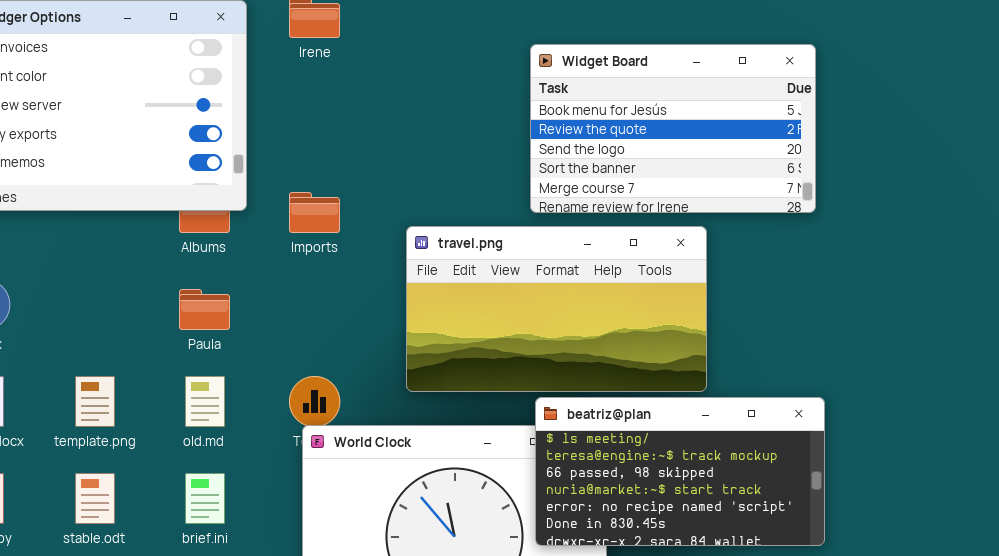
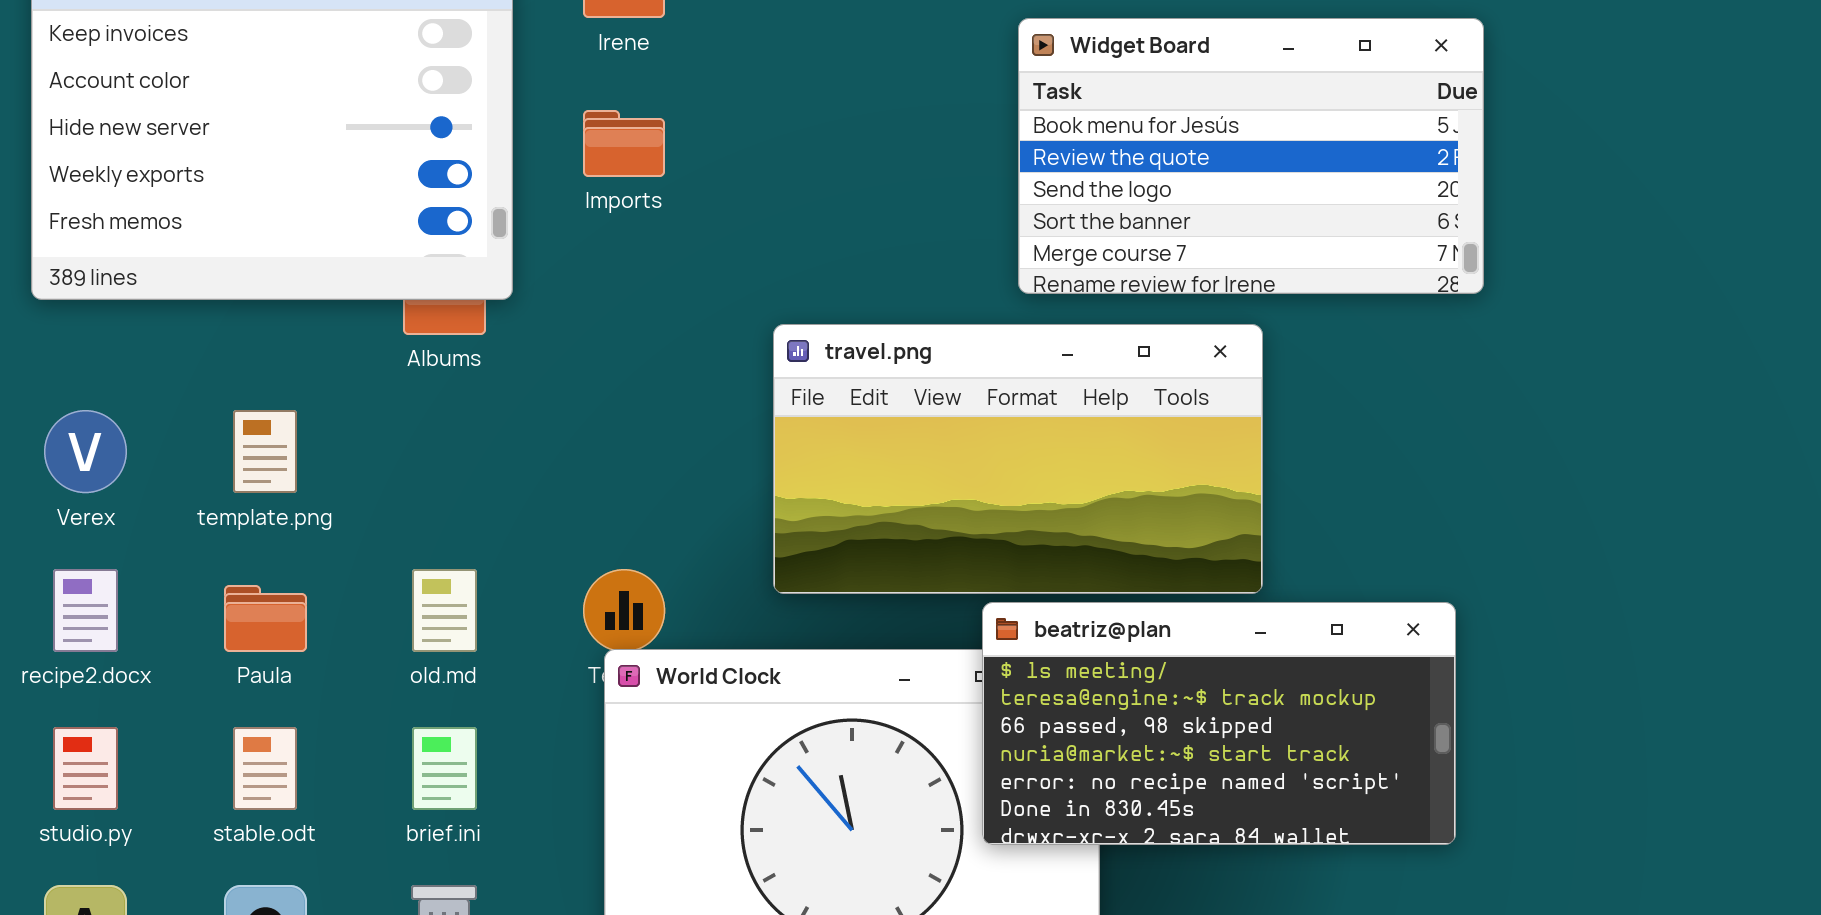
Widget Board: [530,44,816,213] -> [1018,18,1484,294], moved
Imports: [289,192,340,233] -> [583,110,665,177], moved
Paula: [179,289,230,330] -> [224,585,307,652], moved
template.png: [75,376,115,427] -> [233,410,297,493], moved

